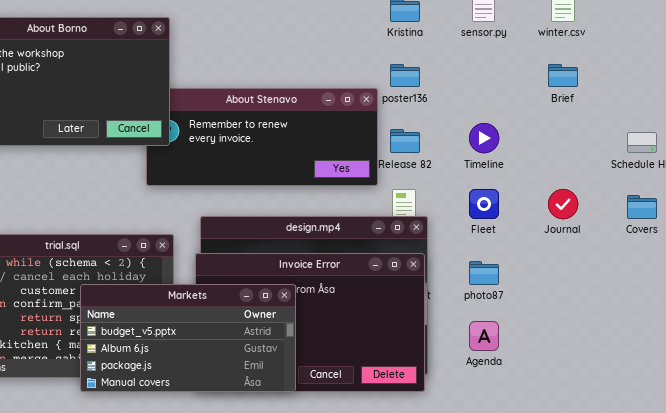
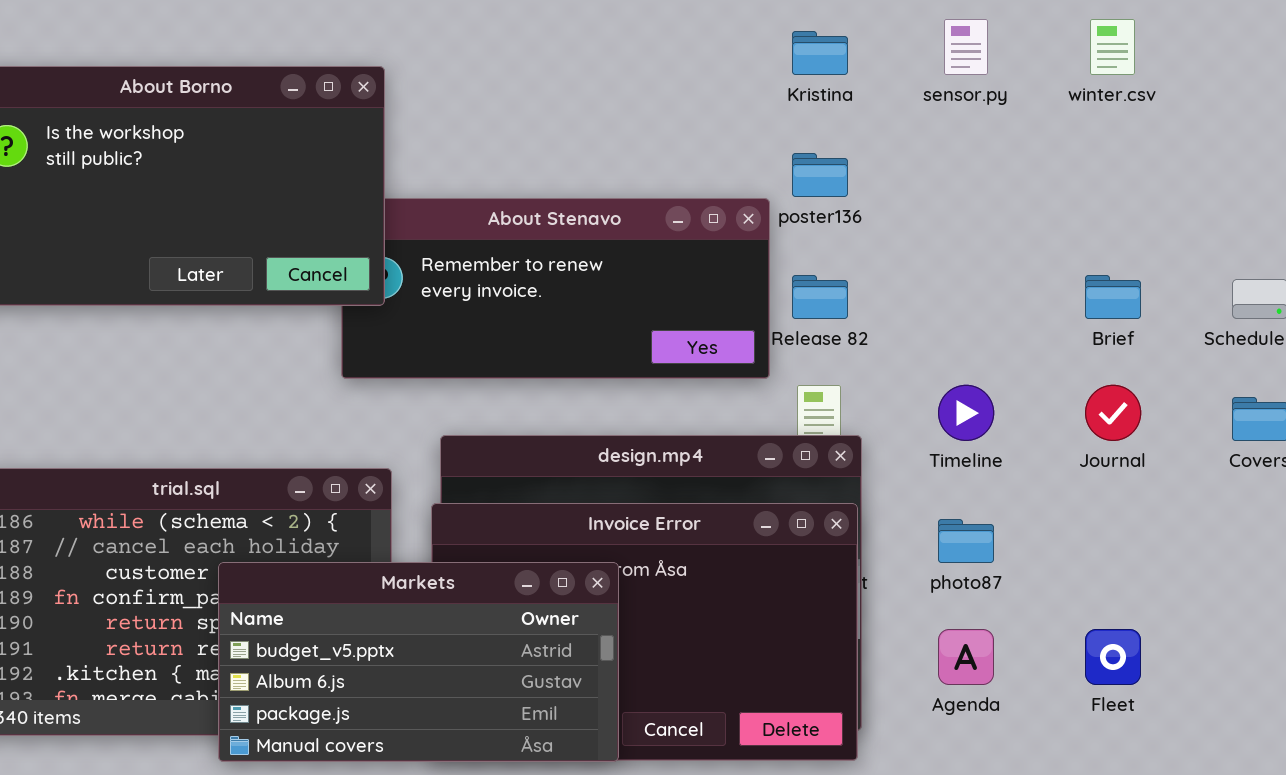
Brief: [548,64,578,87] -> [1085,275,1141,319], moved
Timeline: [469,123,499,153] -> [938,385,994,441], moved
Fleet: [469,189,499,219] -> [1085,629,1141,685], moved

